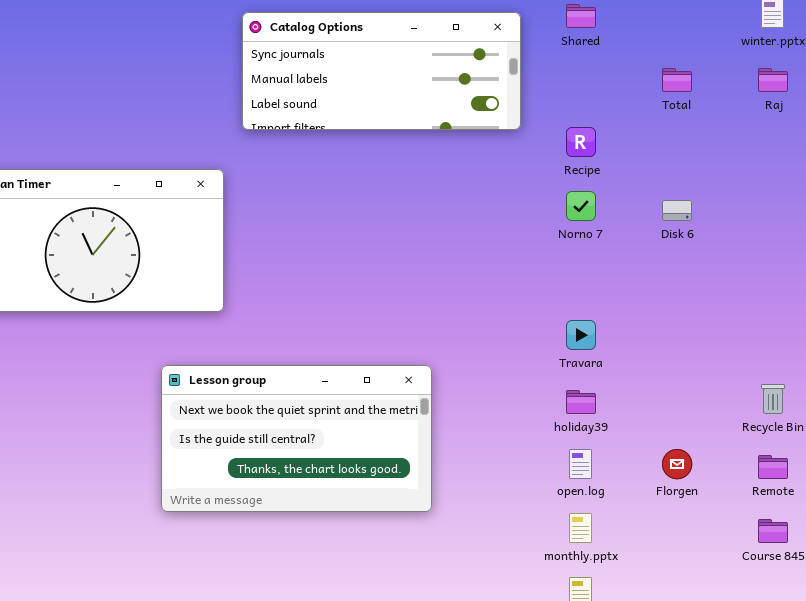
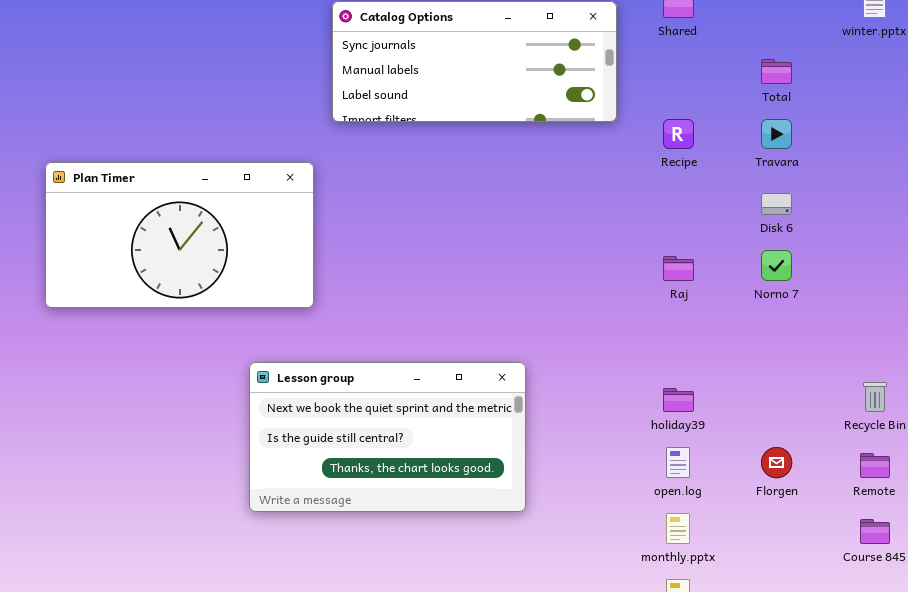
Raj: [758,68,788,92] -> [663,256,694,281], moved
Norno 7: [566,191,596,221] -> [761,250,792,281], moved
Travara: [566,320,596,350] -> [761,119,792,149], moved

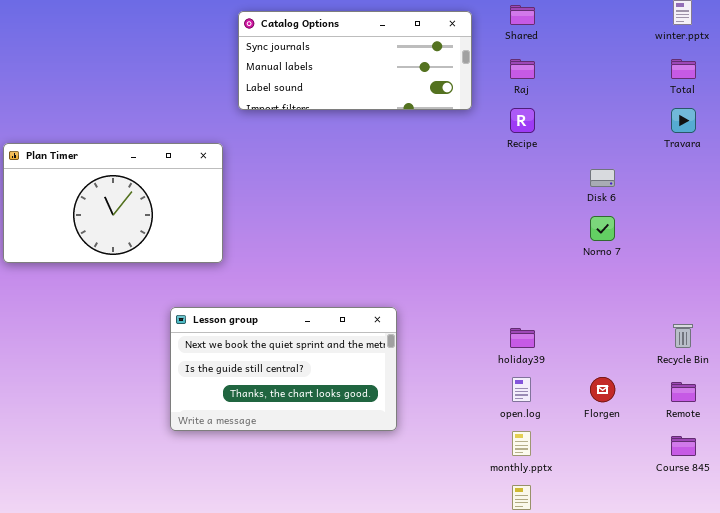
Total: [761,59,792,84] -> [671,59,696,79], moved
Travara: [761,119,792,149] -> [671,108,696,133], moved
Raj: [663,256,694,281] -> [510,59,535,79], moved

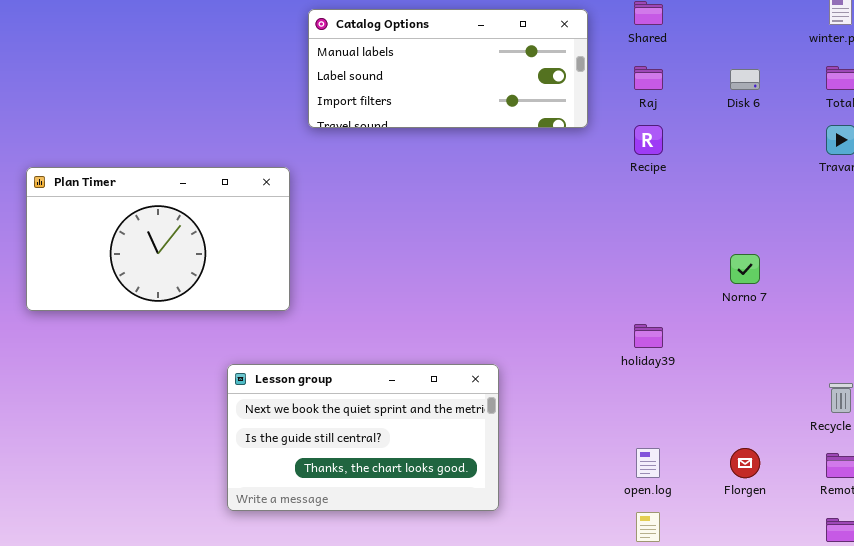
Catalog Options: [238,11,472,110] -> [308,9,588,128], scrolled down 1 row
Disk 6: [590,169,615,187] -> [730,69,760,90], moved
holiday39: [510,328,535,348] -> [634,324,663,348], moved

